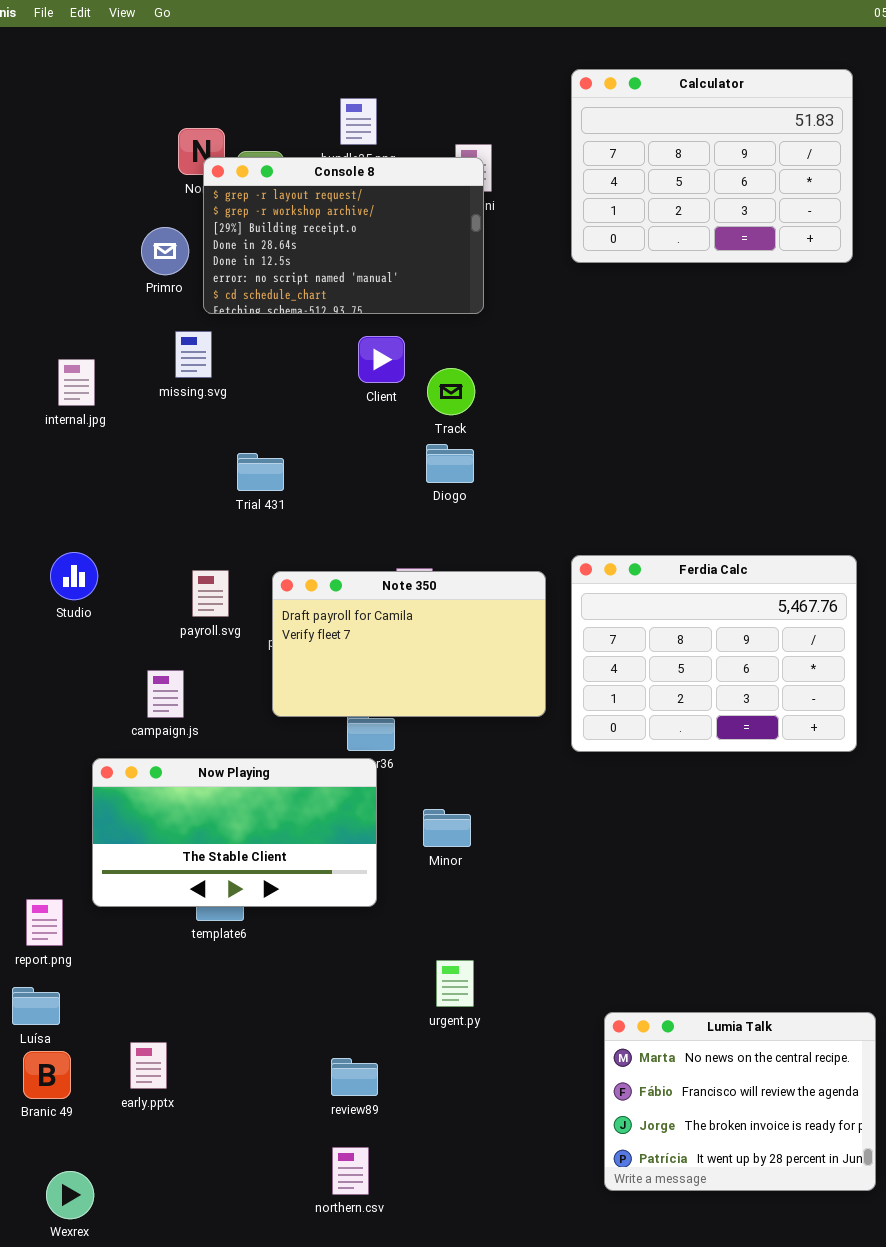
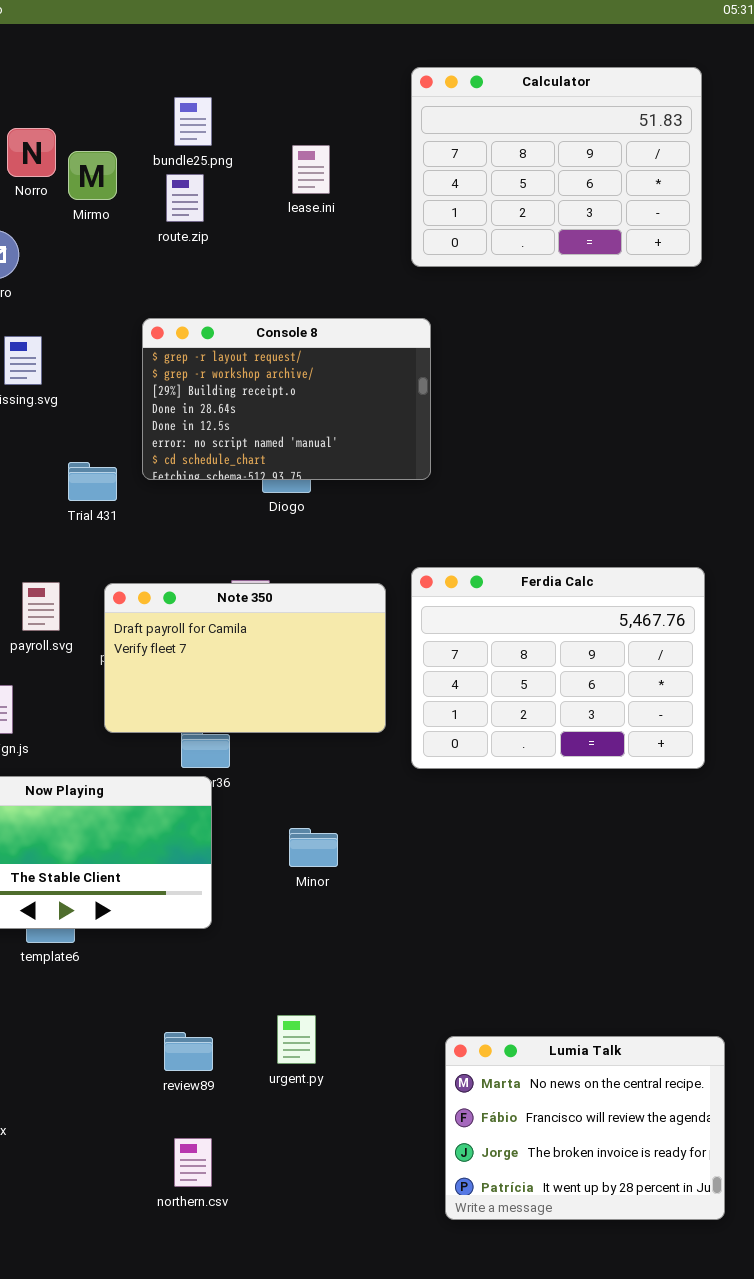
Console 8: [203,157,484,314] -> [142,318,431,480], moved
Minor: [423,809,471,847] -> [289,828,338,867], moved
urgent.py: [436,960,474,1007] -> [277,1015,316,1064], moved
review89: [331,1058,378,1096] -> [164,1032,213,1071], moved
northern.csv: [332,1147,369,1195] -> [174,1138,212,1187], moved

